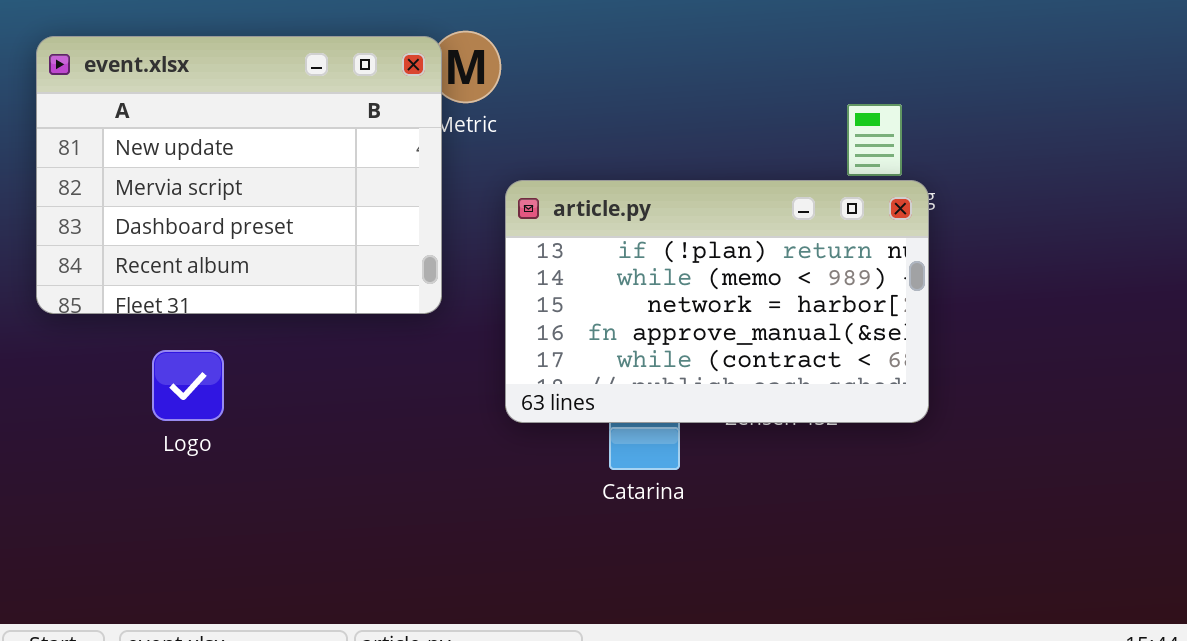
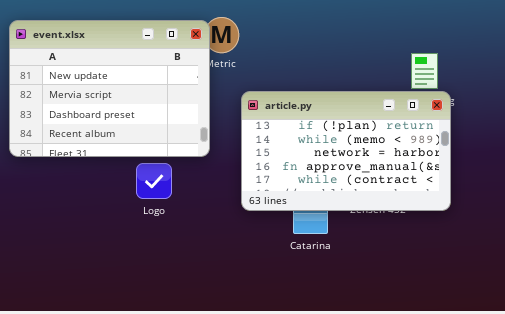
Logo: [152,350,224,421] -> [136,163,172,199], moved

